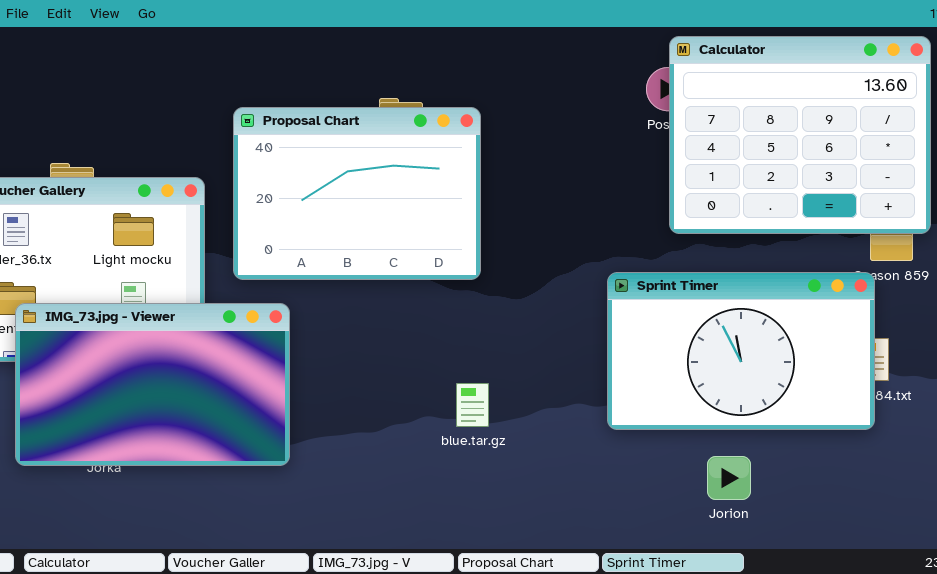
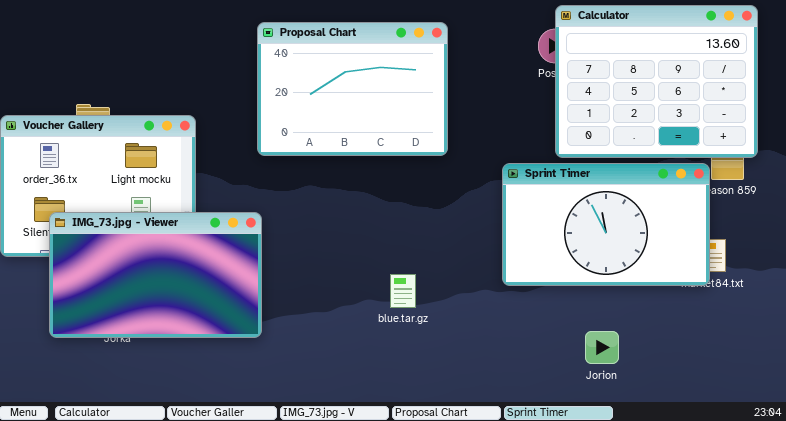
Proposal Chart: [233,107,481,280] -> [257,22,448,156], moved
Sprint Timer: [607,272,875,430] -> [502,163,710,286], moved

